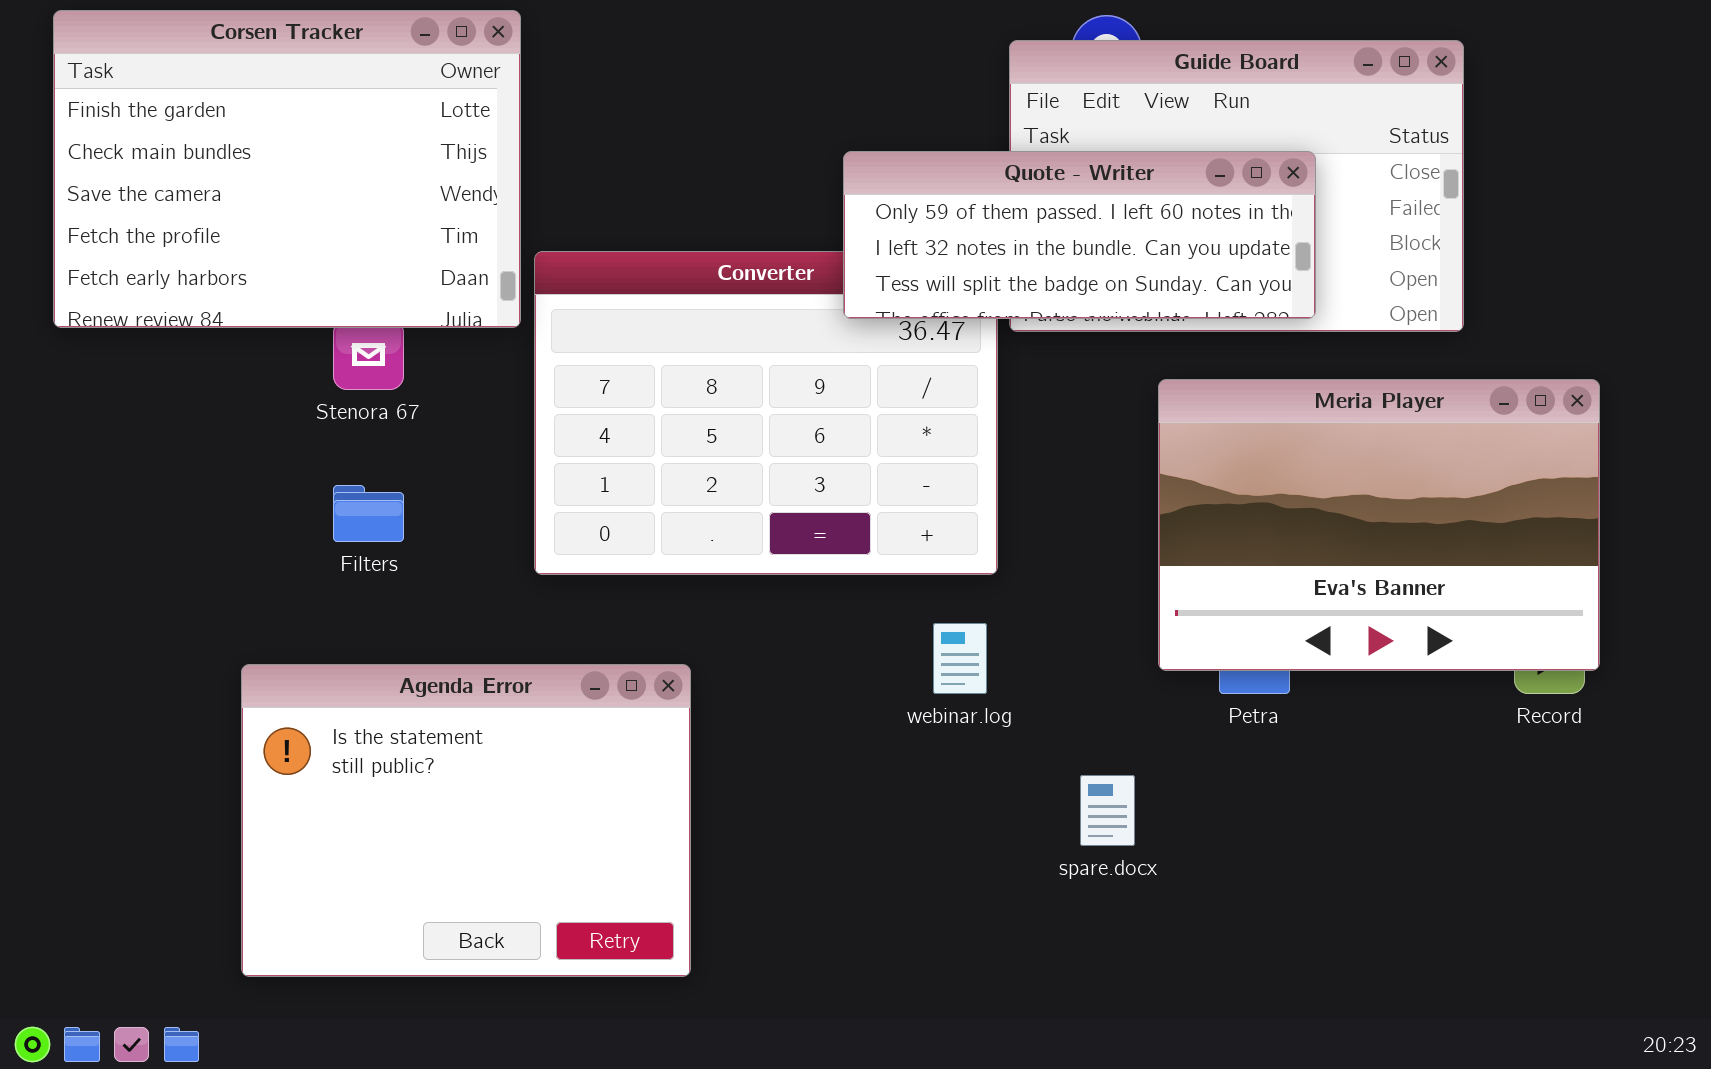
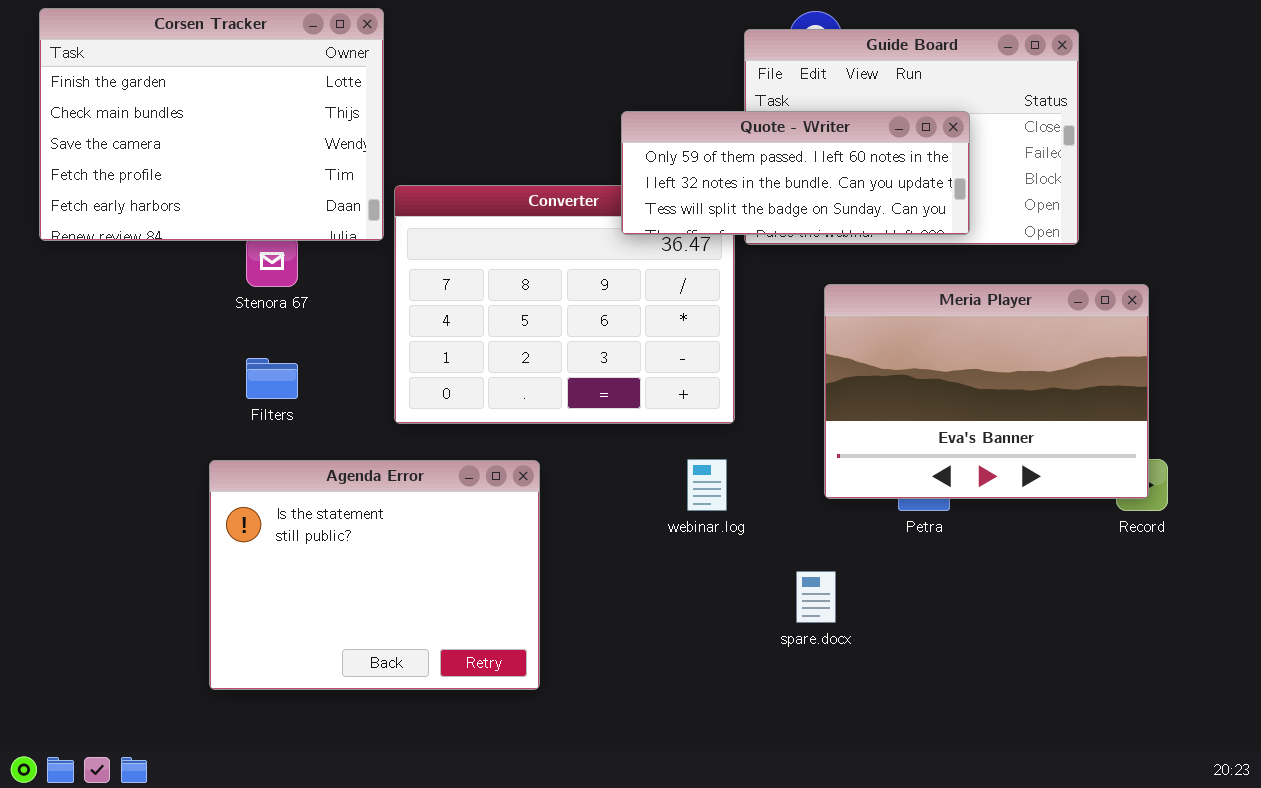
Meria Player: [1158,379,1600,671] -> [824,284,1149,499], moved
Agenda Error: [241,664,691,977] -> [209,460,540,690], moved

